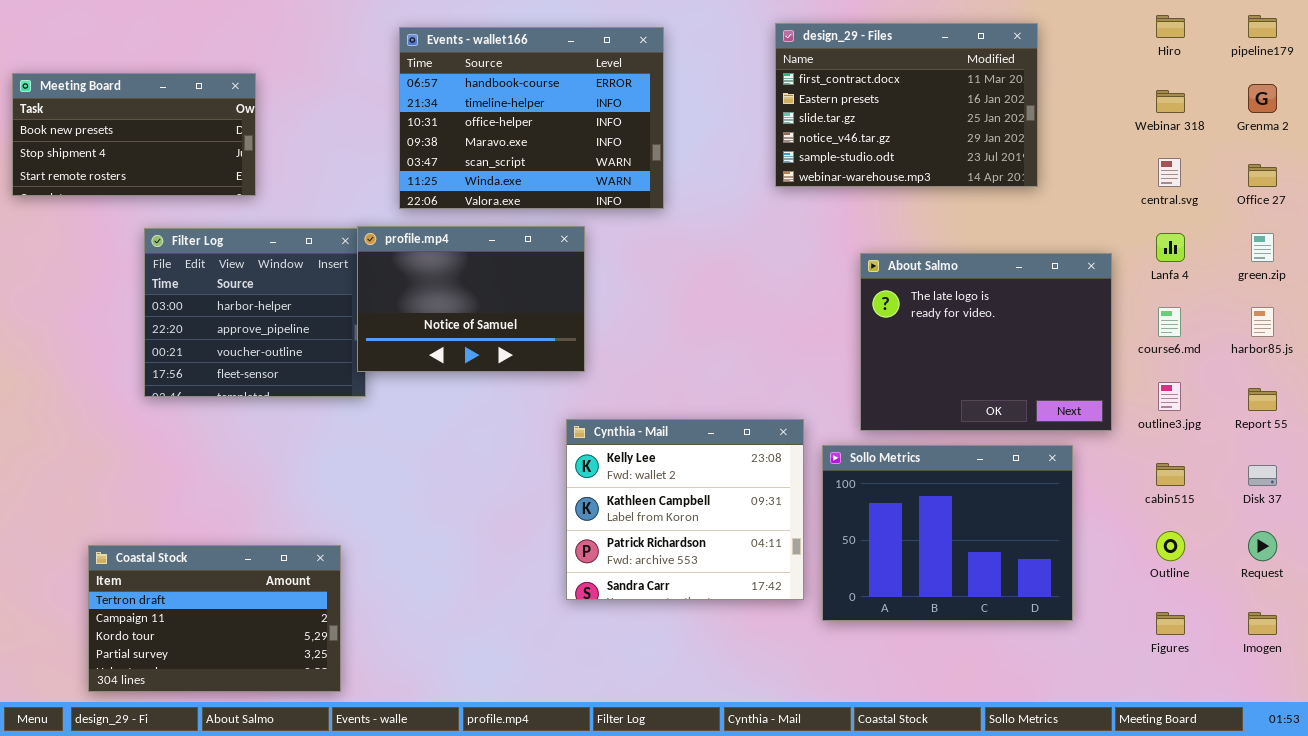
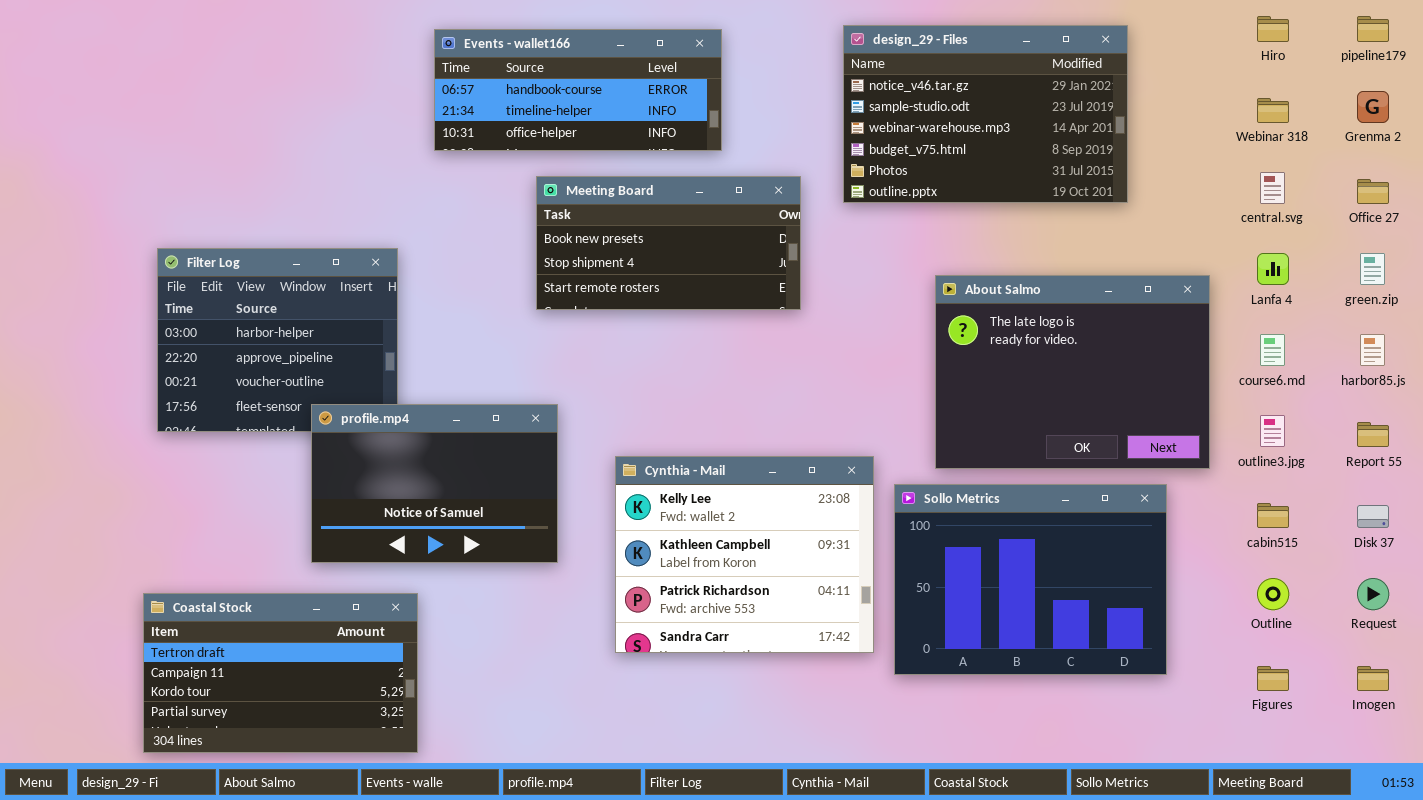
design_29 - Files: [775,23,1038,187] -> [843,25,1128,203], scrolled down 3 rows
Events - wallet166: [399,27,664,209] -> [434,29,722,151], resized
Meeting Board: [12,73,256,196] -> [536,176,801,310], moved
profile.mp4: [357,226,585,372] -> [311,404,558,563], moved
Coastal Stock: [88,545,341,692] -> [143,593,418,753], moved

